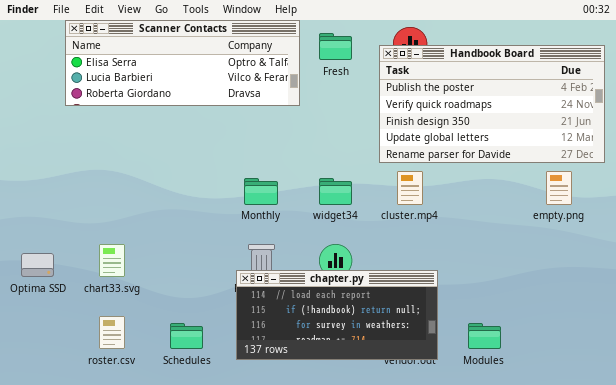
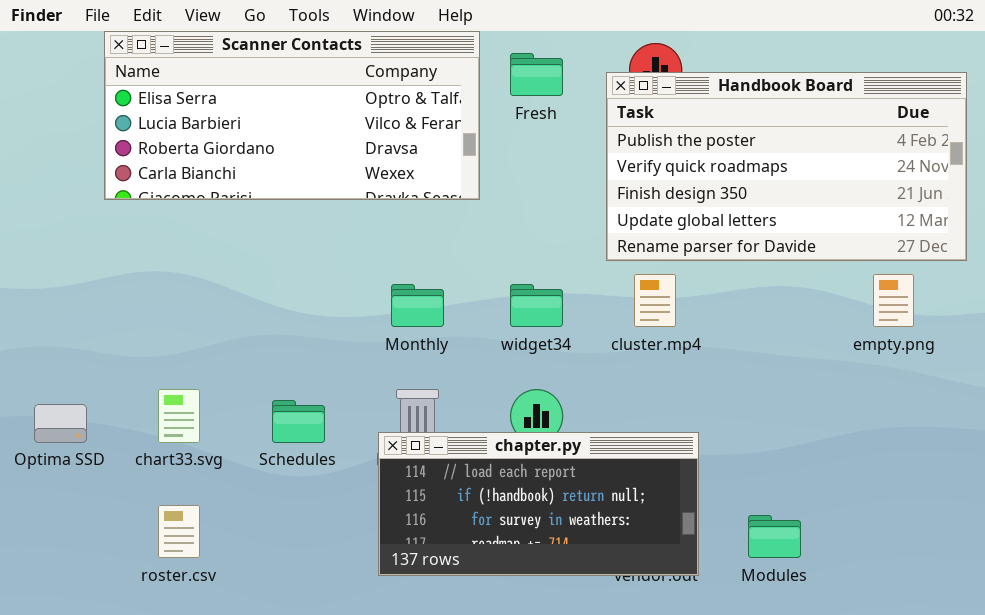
Scanner Contacts: [65,20,300,106] -> [104,31,480,200], resized
Schedules: [170,323,203,349] -> [272,400,325,443], moved

